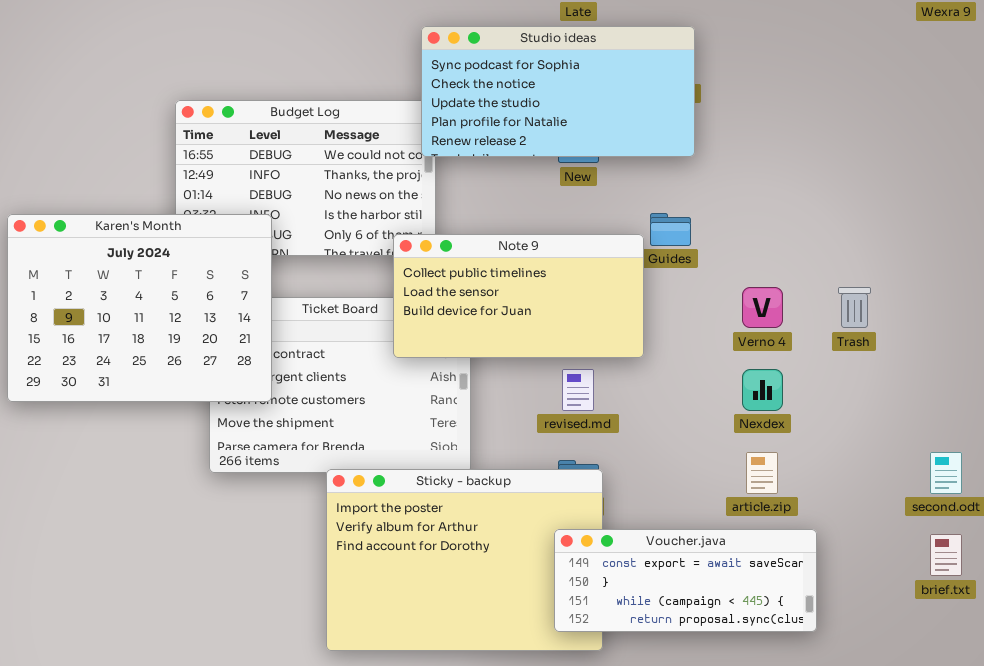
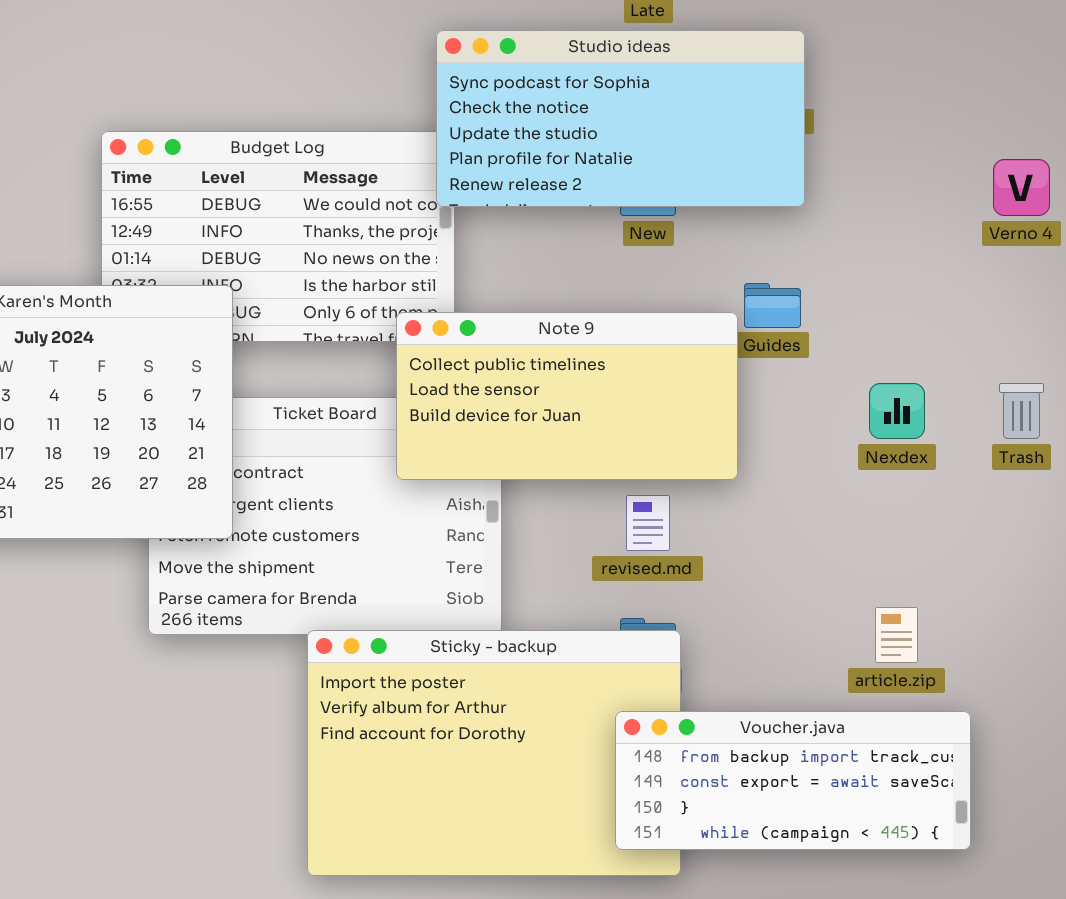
Verno 4: [742,287,783,328] -> [993,159,1050,216], moved
Nexdex: [742,369,783,411] -> [869,383,925,439], moved
Voucher.java: [554,529,817,632] -> [615,711,971,850], scrolled up 1 row

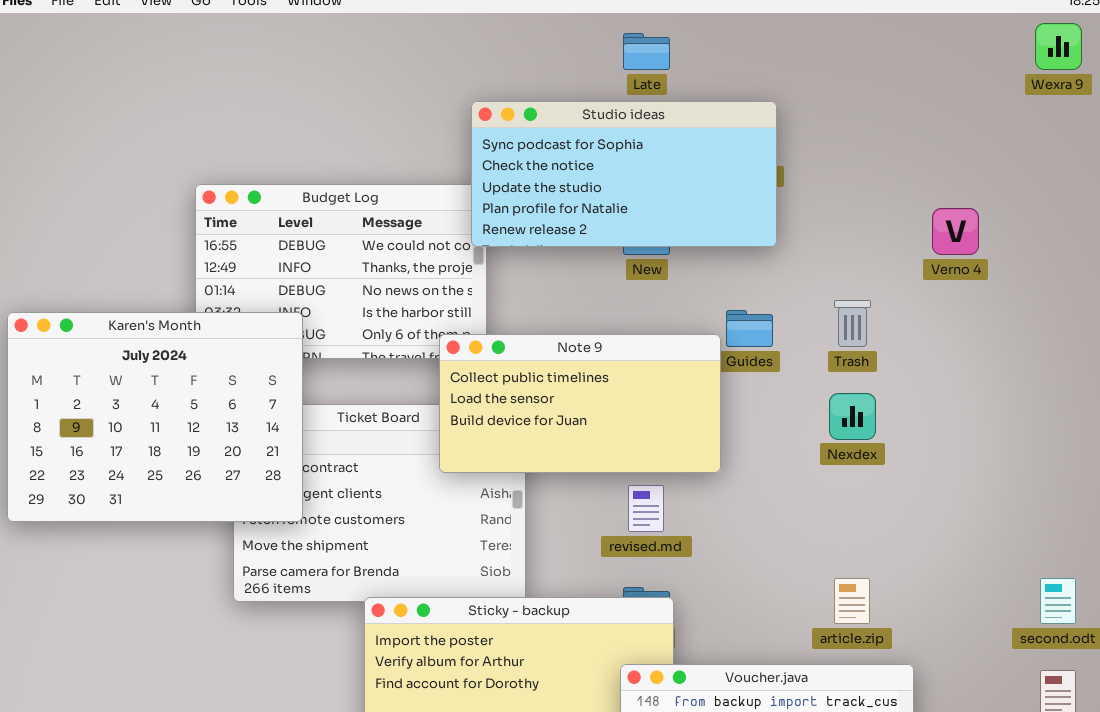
Trash: [999,383,1044,439] -> [834,300,871,347], moved

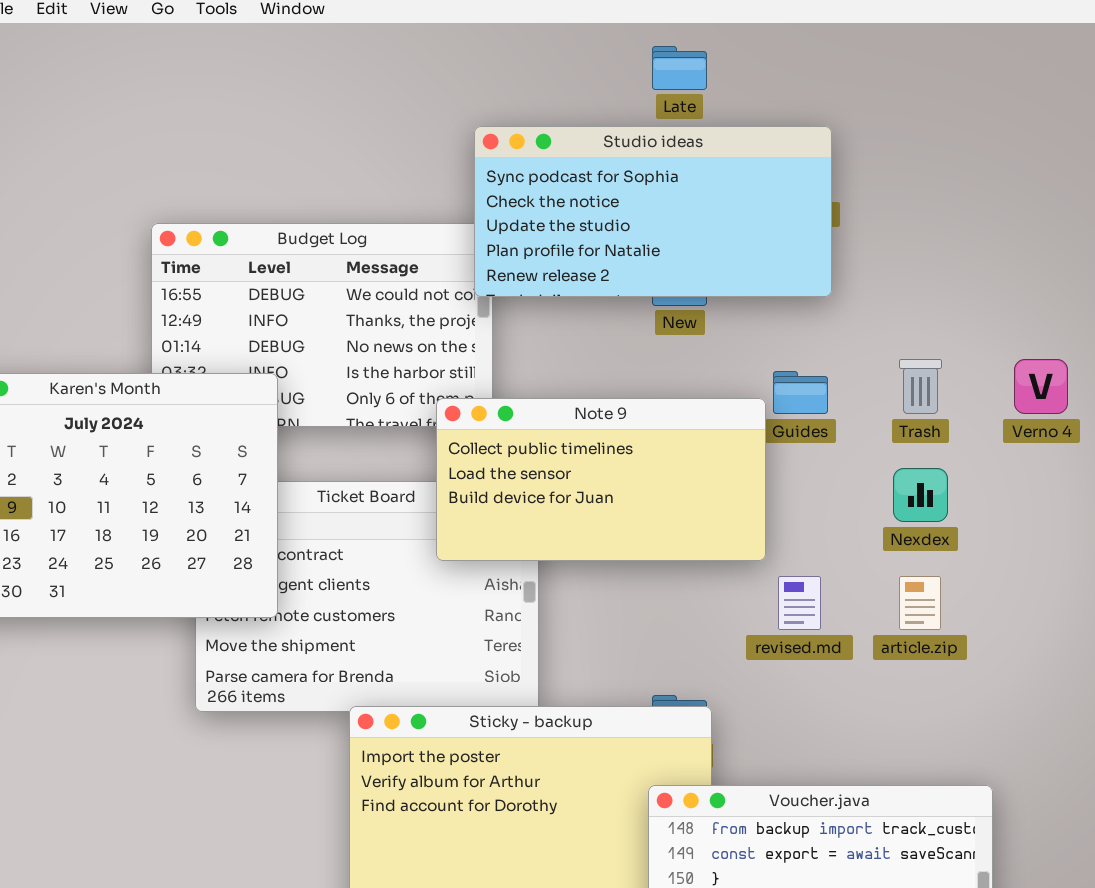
Verno 4: [932,208,979,255] -> [1014,359,1068,414], moved
revised.md: [628,485,664,532] -> [778,576,821,630], moved
article.zip: [834,578,870,624] -> [899,576,941,630], moved

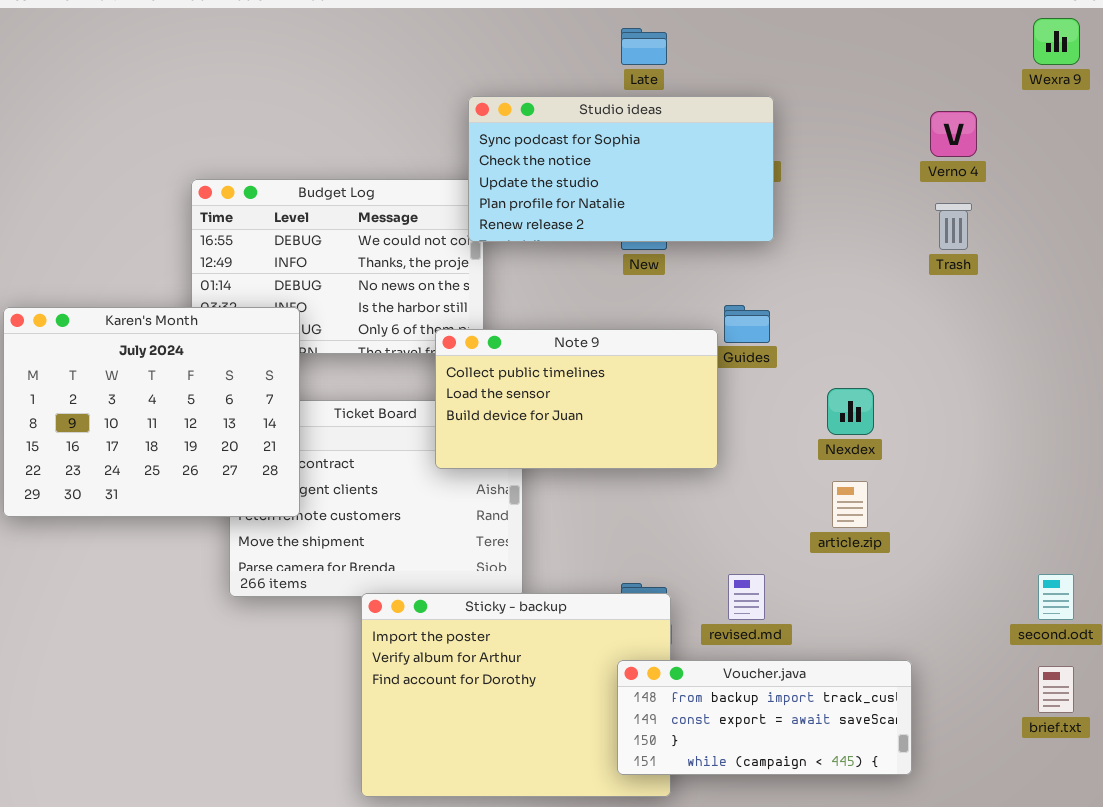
Trash: [899,359,942,414] -> [935,203,972,250], moved
Verno 4: [1014,359,1068,414] -> [930,111,977,157], moved
revised.md: [778,576,821,630] -> [728,574,765,620], moved

